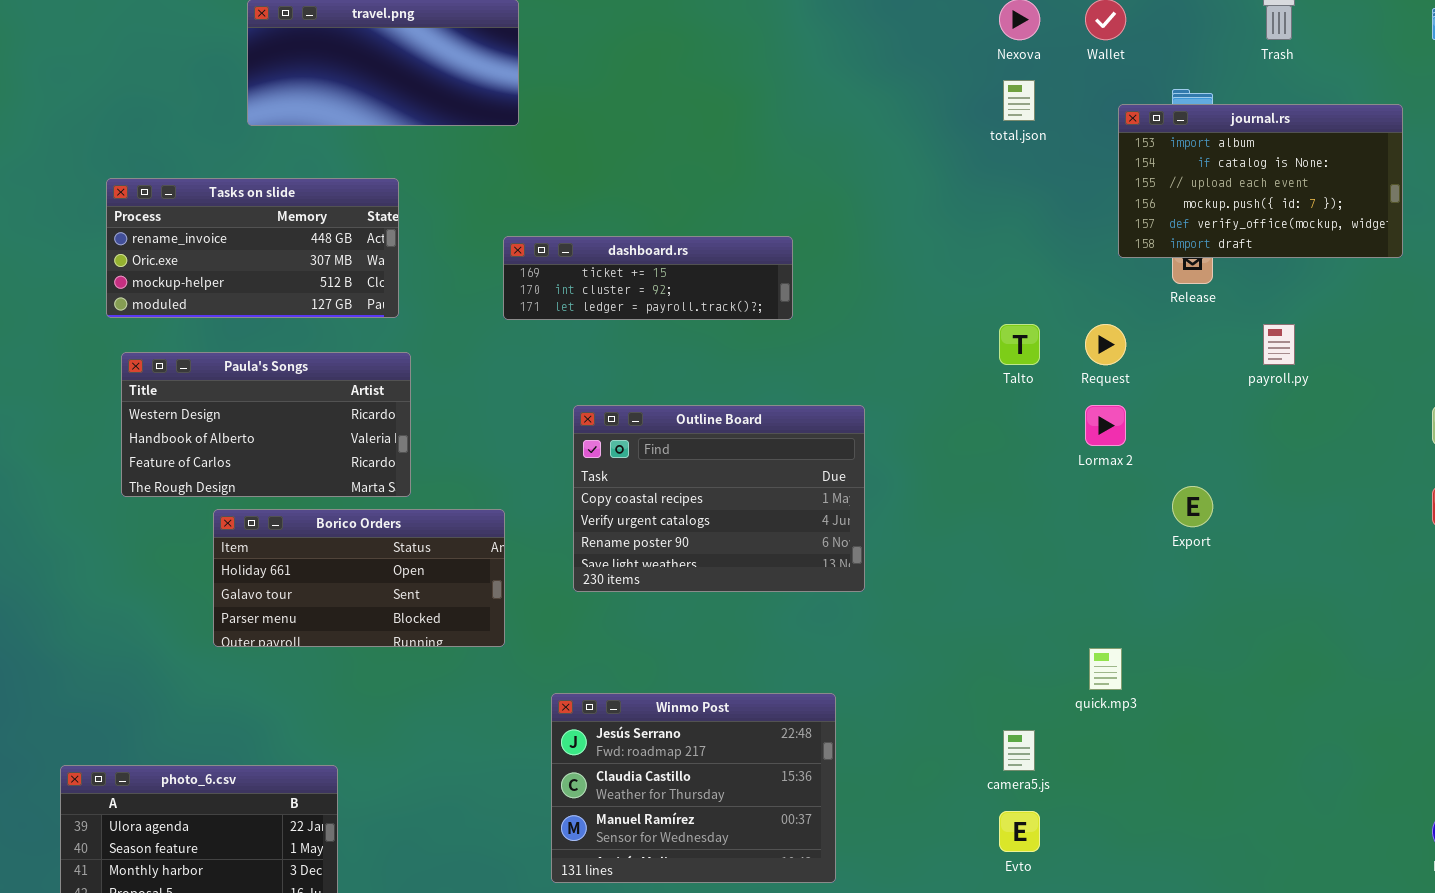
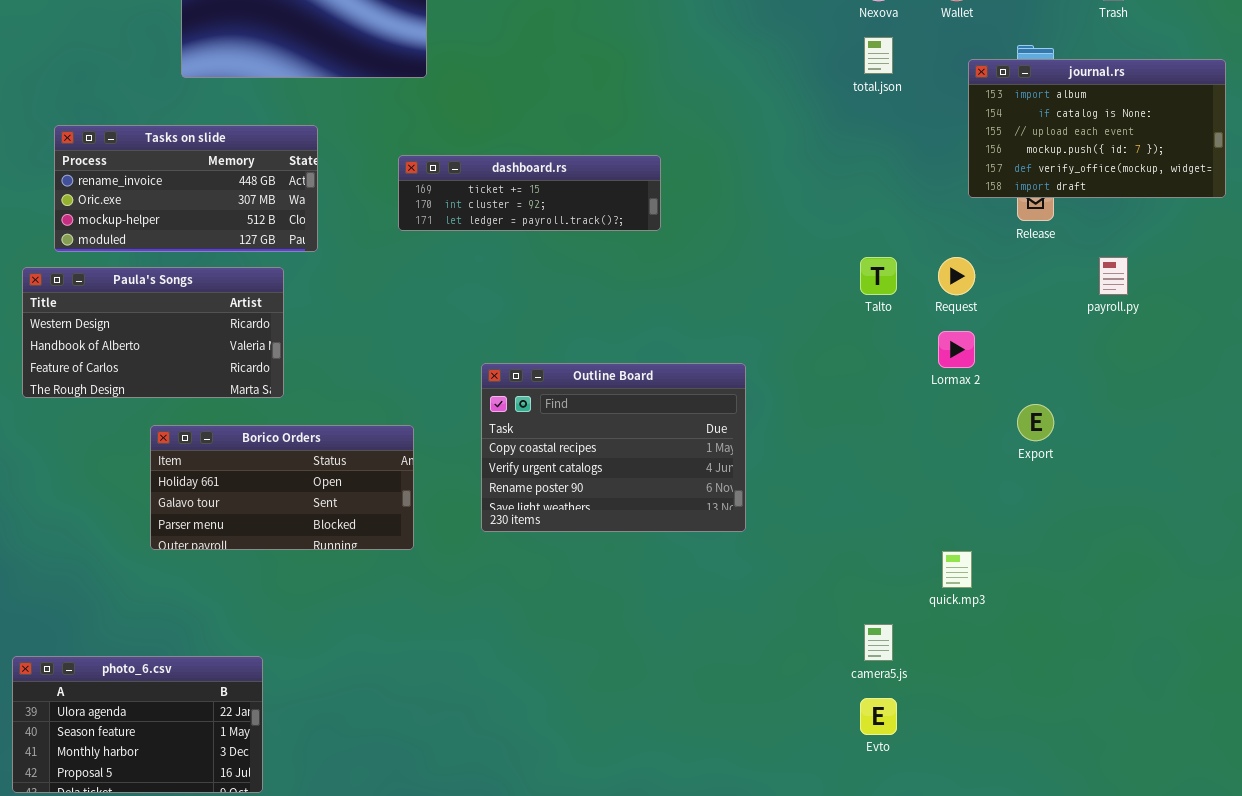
dashboard.rs: [503,236,793,320] -> [398,155,661,231], moved
Paula's Songs: [121,352,411,497] -> [22,267,284,398], moved
Outline Board: [573,405,865,592] -> [481,363,746,532], moved
Winmo Post: [551,693,836,883] -> none, closed

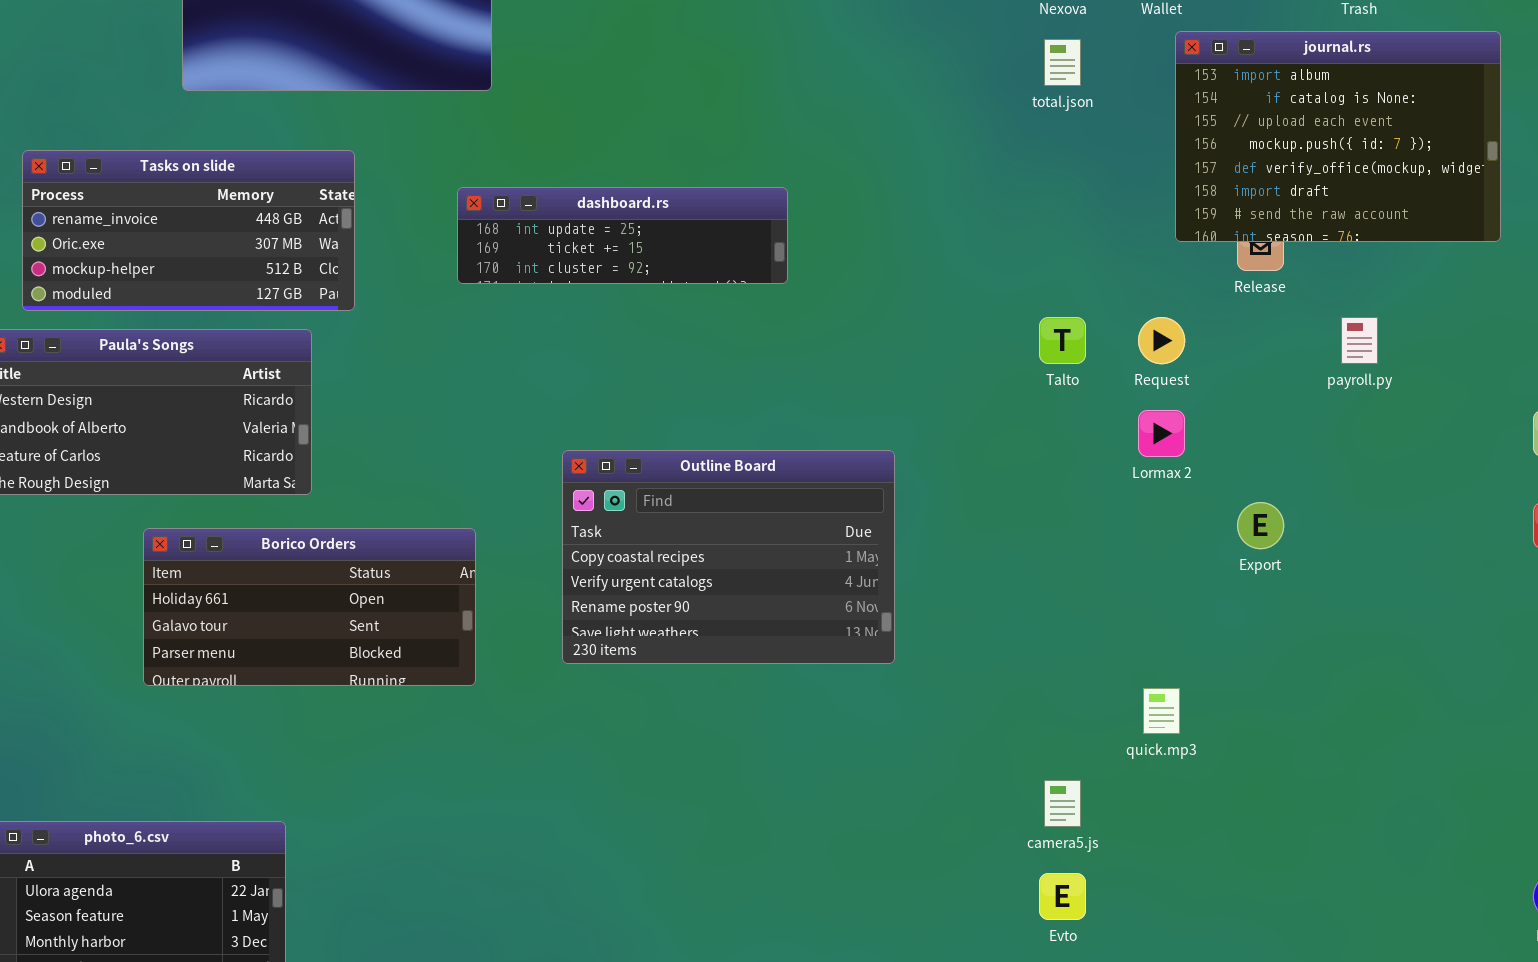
journal.rs: [968,59,1226,198] -> [1175,31,1501,242], resized
dashboard.rs: [398,155,661,231] -> [457,187,788,284], scrolled up 1 row

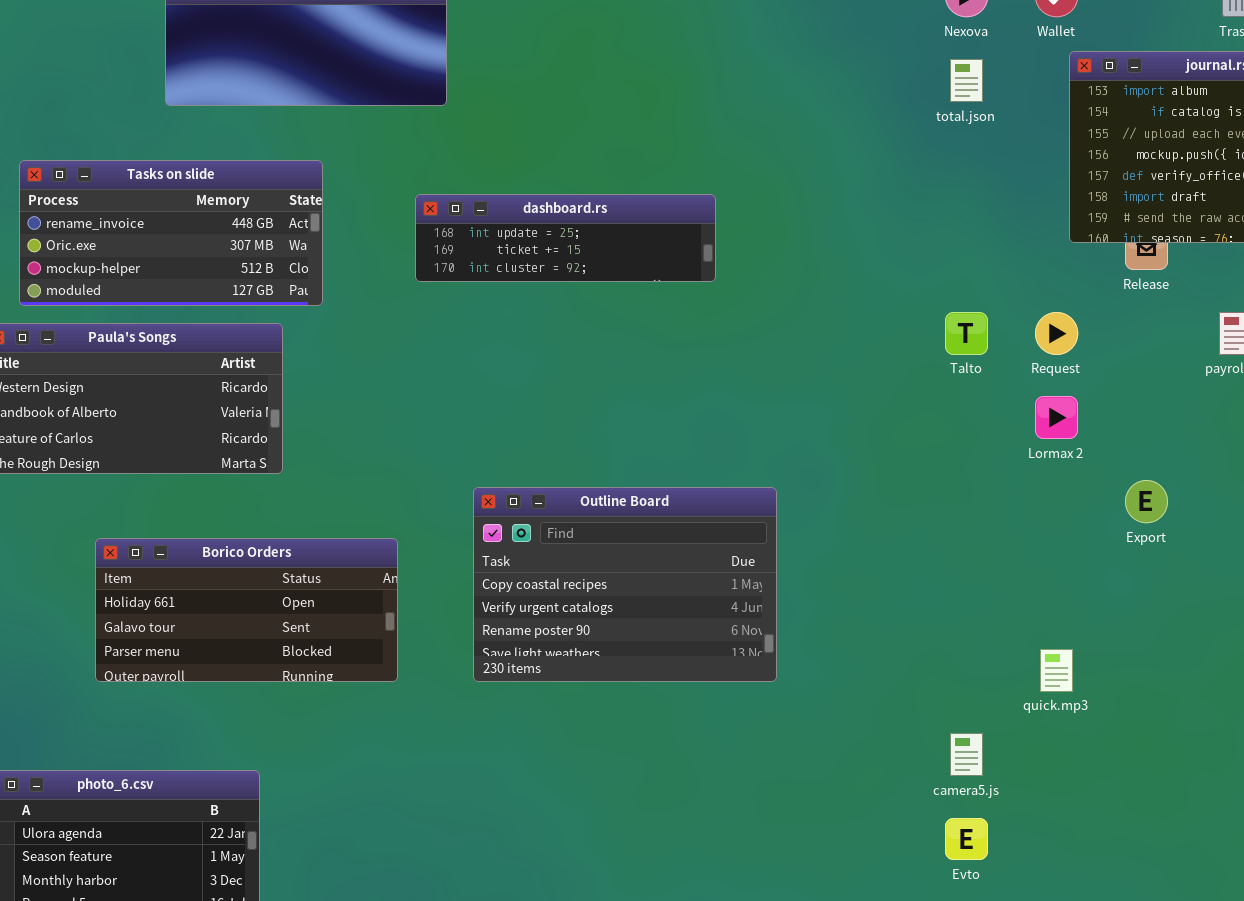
Outline Board: [562,450,895,664] -> [473,487,777,682], moved
Borico Orders: [143,528,476,686] -> [95,538,398,682], moved

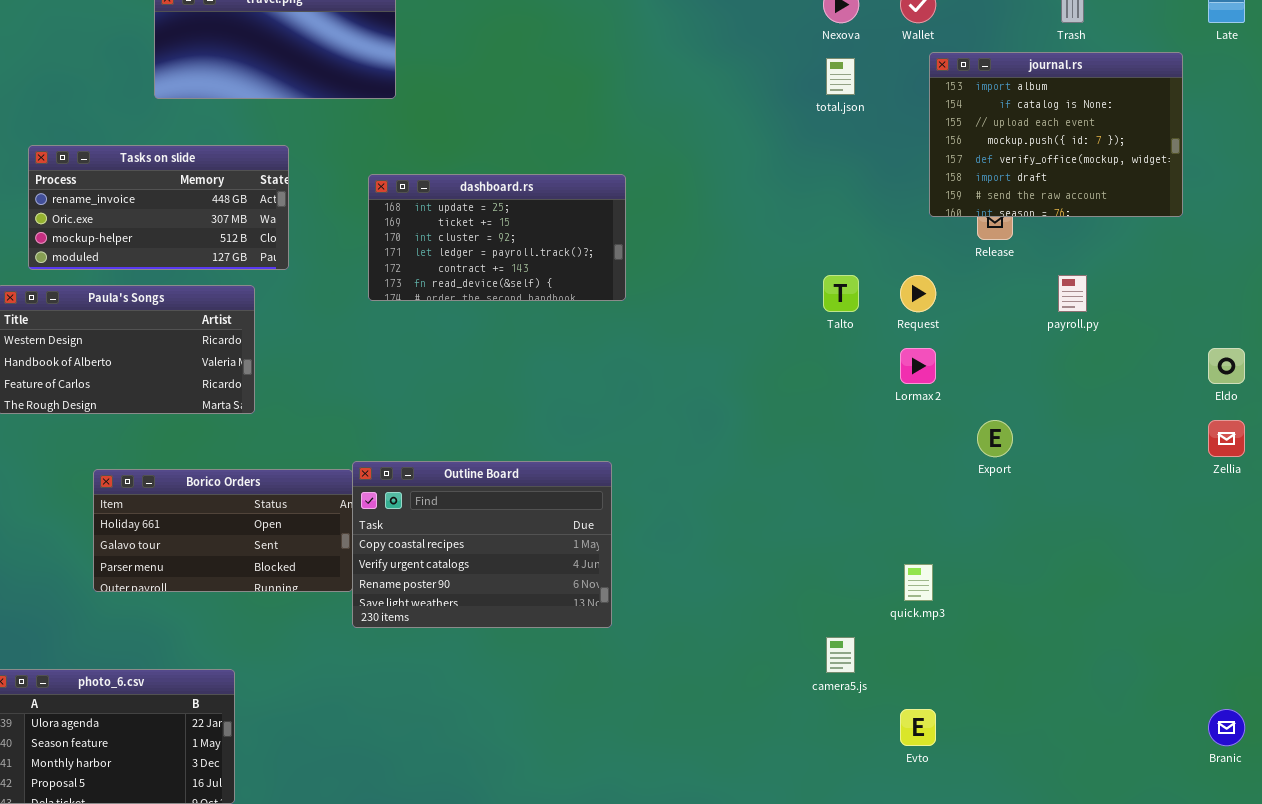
dashboard.rs: [415,194,716,282] -> [368,174,626,301], resized
Outline Board: [473,487,777,682] -> [352,461,612,628], moved
Evto: [945,818,988,860] -> [900,709,936,746], moved

